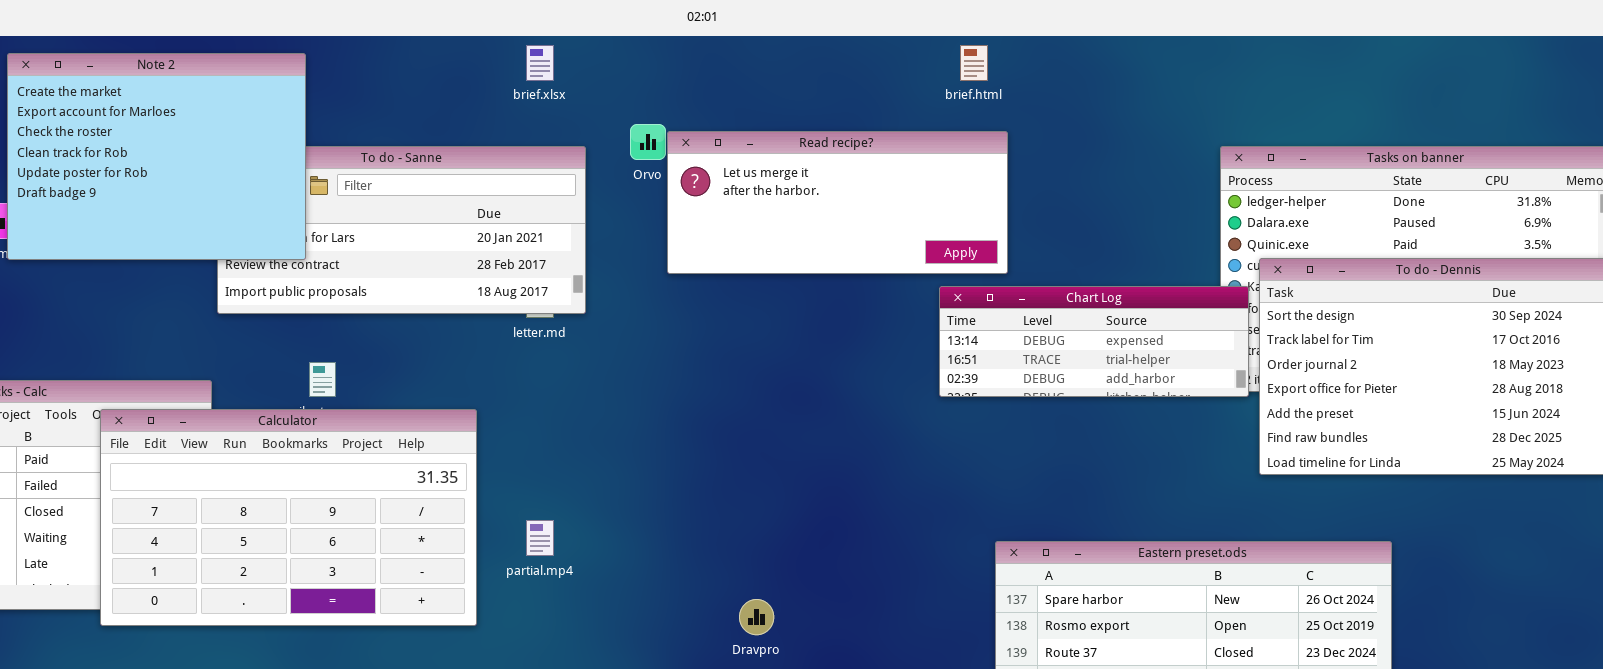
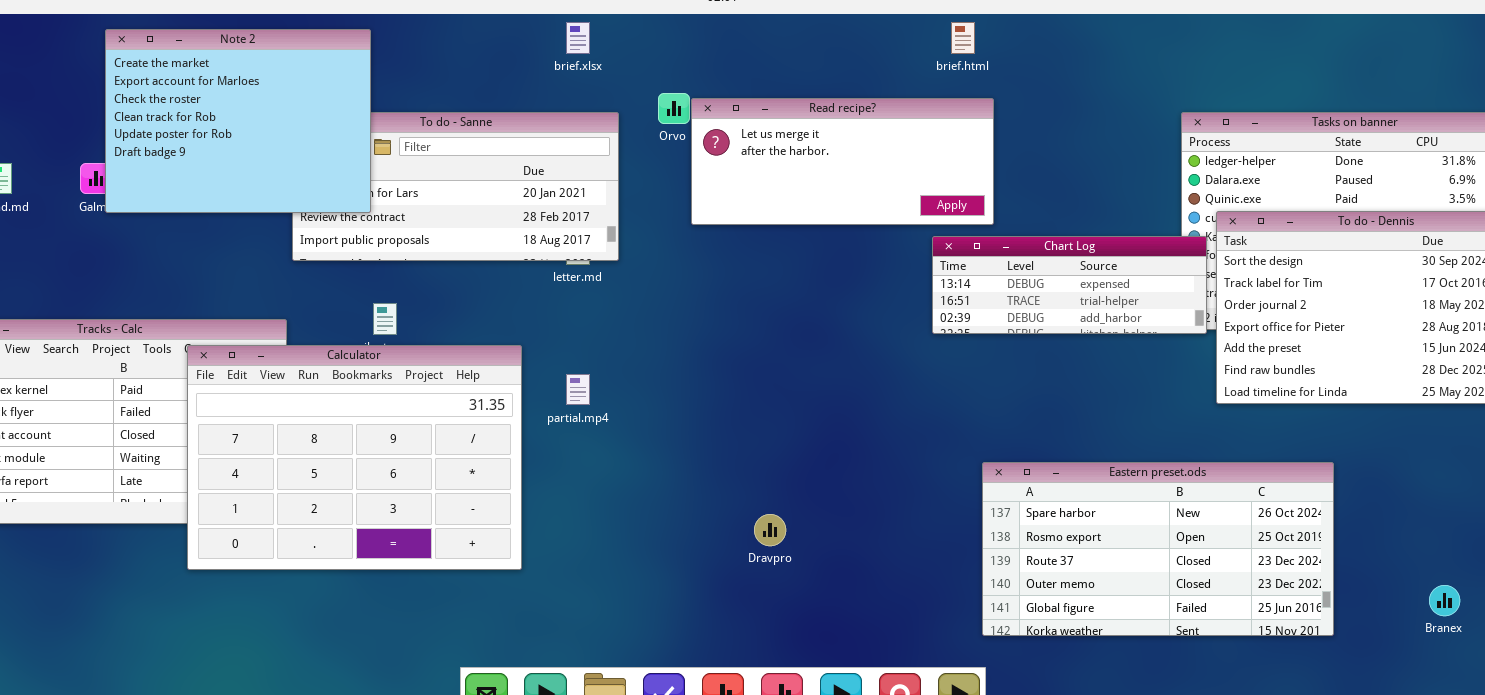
Calculator: [100,409,477,626] -> [187,345,522,570], resized
partial.mp4: [526,520,554,556] -> [566,374,590,405], moved

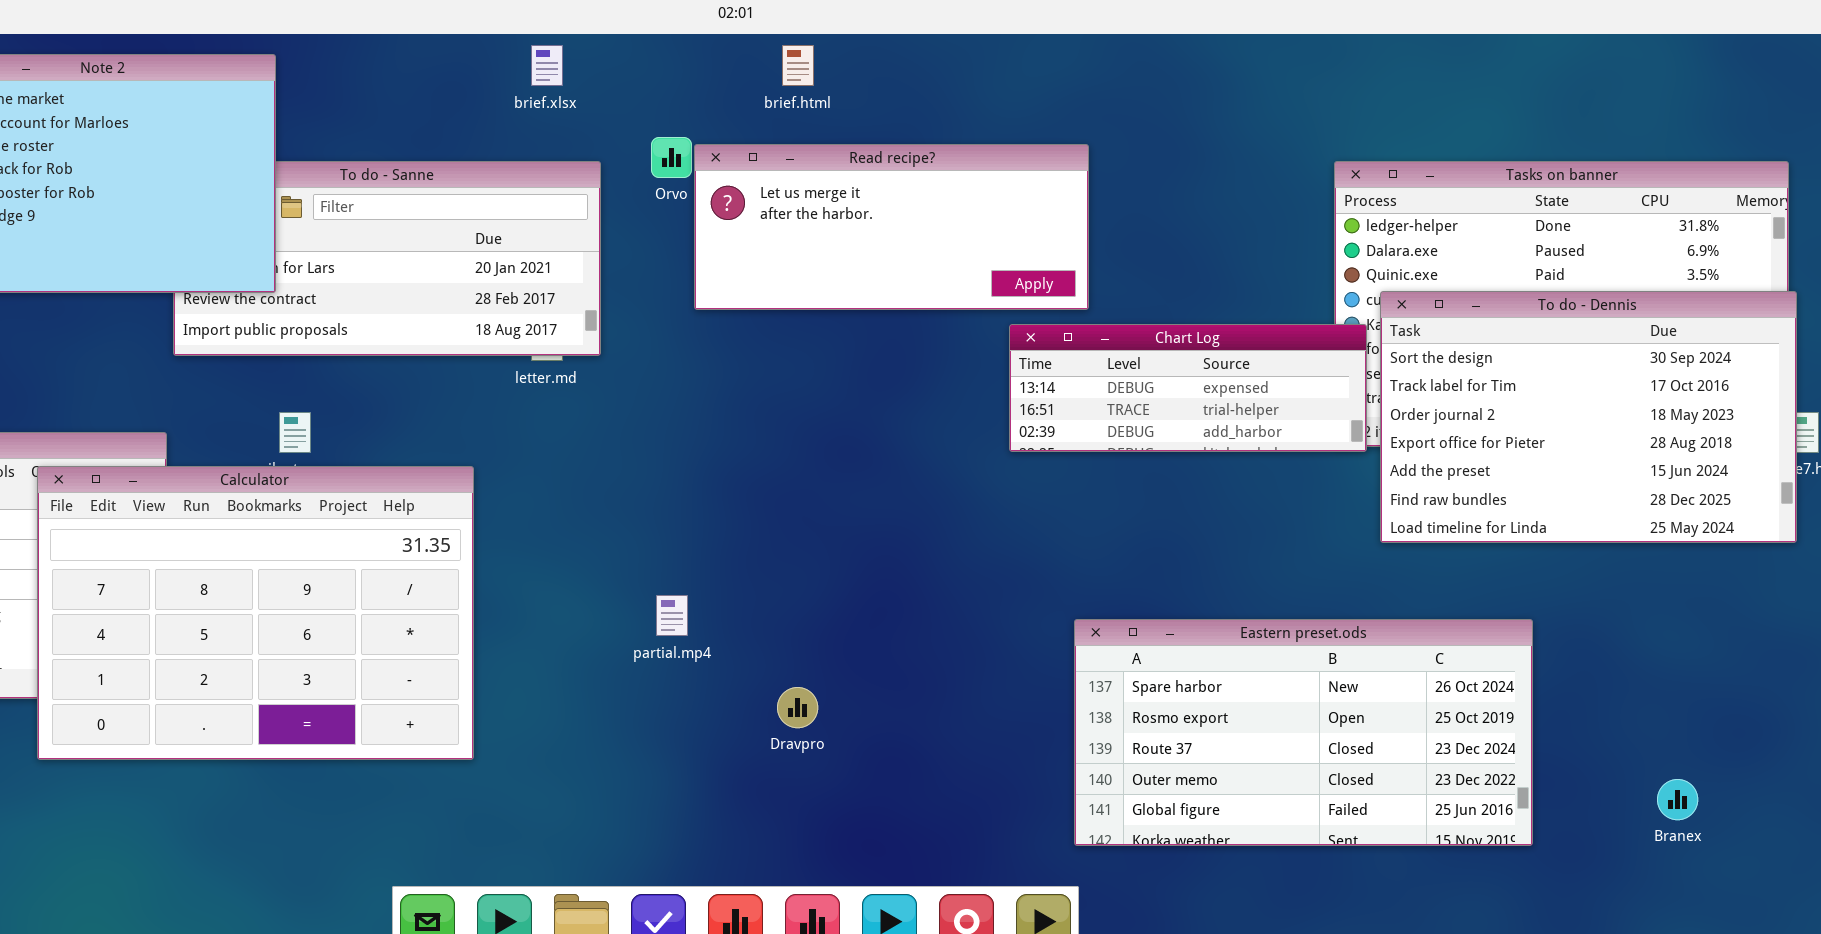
brief.html: [951,22,975,54] -> [782,45,814,86], moved
partial.mp4: [566,374,590,405] -> [656,595,688,636], moved

